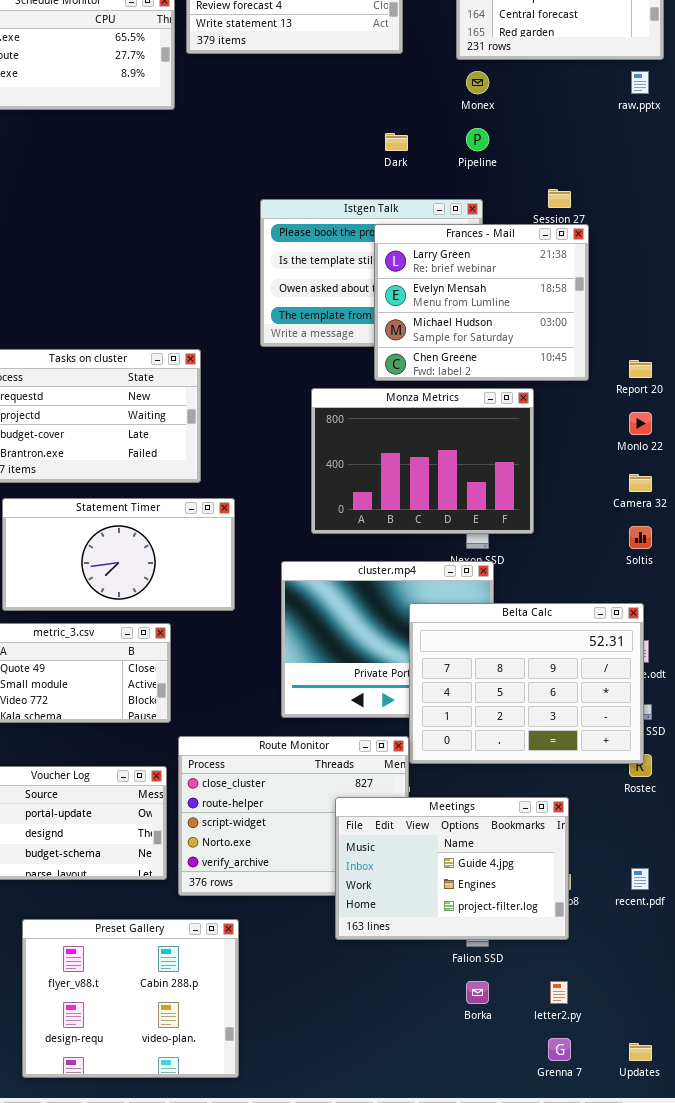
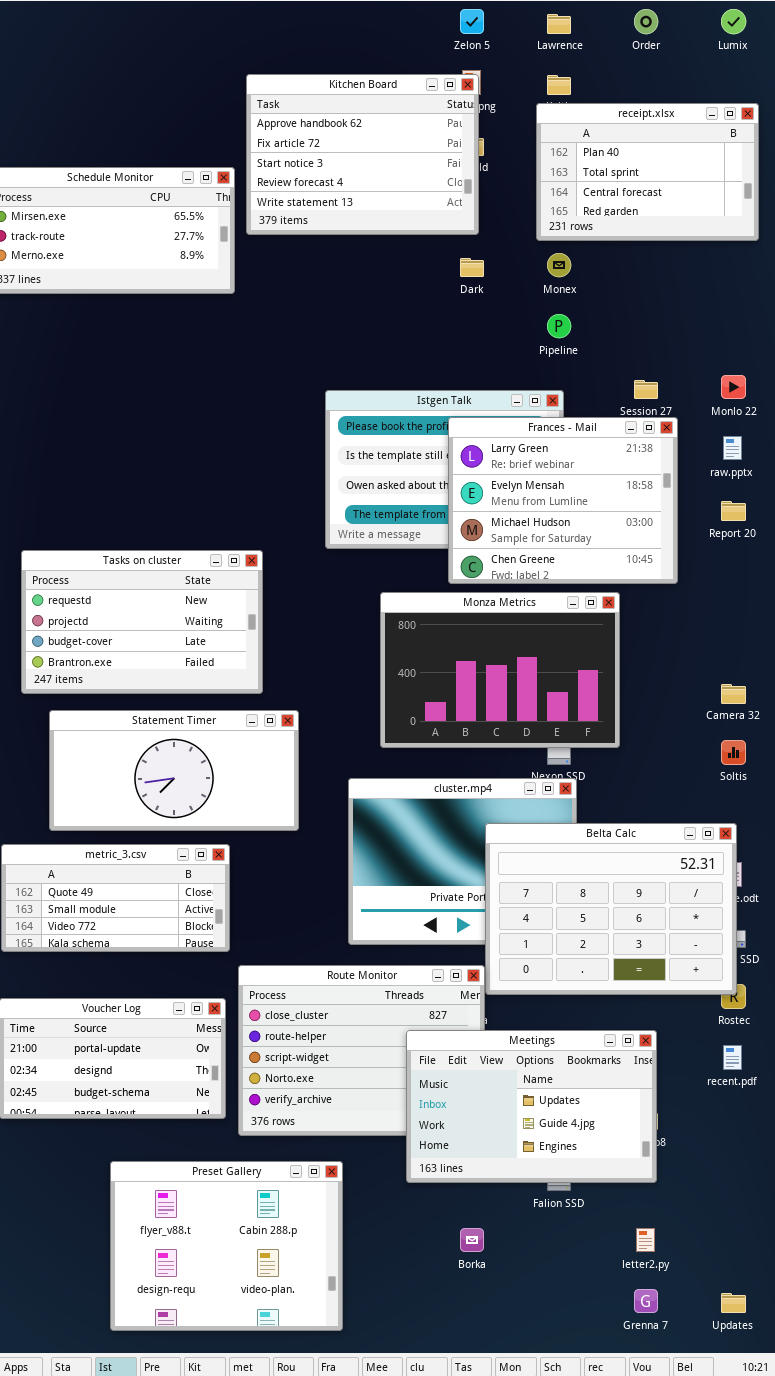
raw.pptx: [631,71,649,94] -> [723,436,742,460], moved
Dark: [385,133,408,151] -> [460,258,484,277], moved
Report 20: [629,360,652,378] -> [721,501,746,521], moved
Monlo 22: [629,412,652,435] -> [721,375,746,399], moved
Meetings: [335,797,569,940] -> [406,1030,657,1183], scrolled up 1 row
recent.pdf: [631,868,649,890] -> [723,1045,742,1070], moved
Preset Gallery: [22,919,239,1078] -> [110,1161,343,1331], moved
Borka: [466,981,489,1004] -> [460,1228,484,1252], moved

